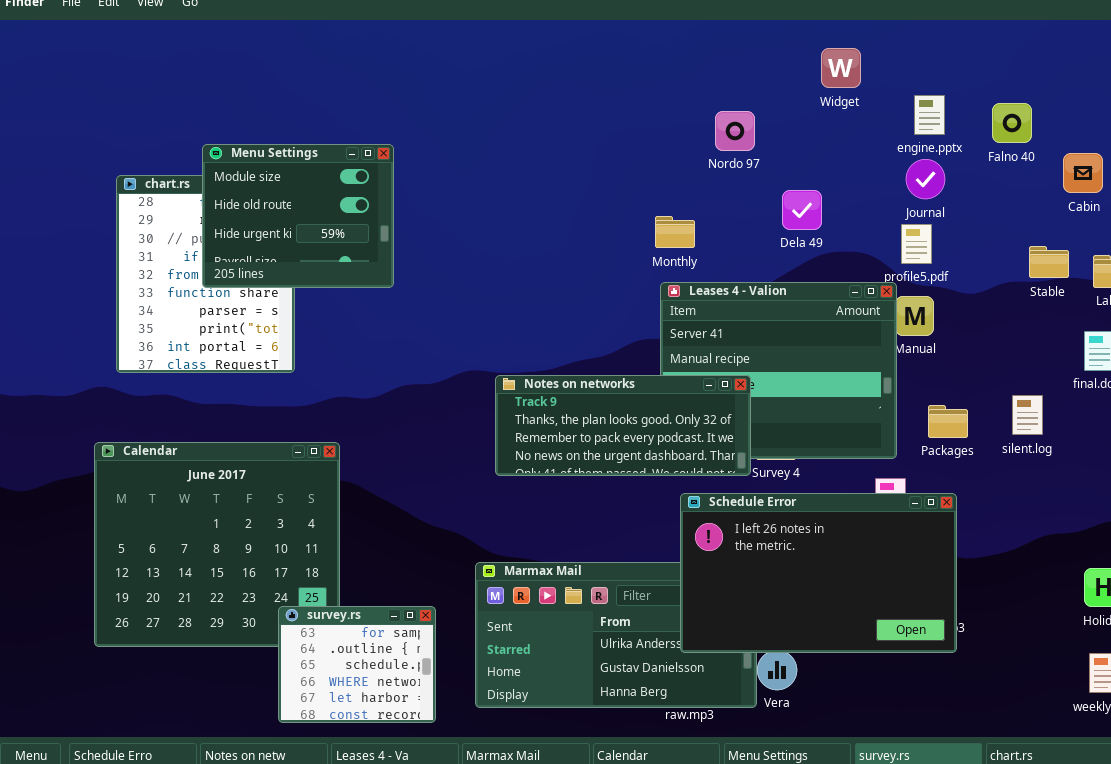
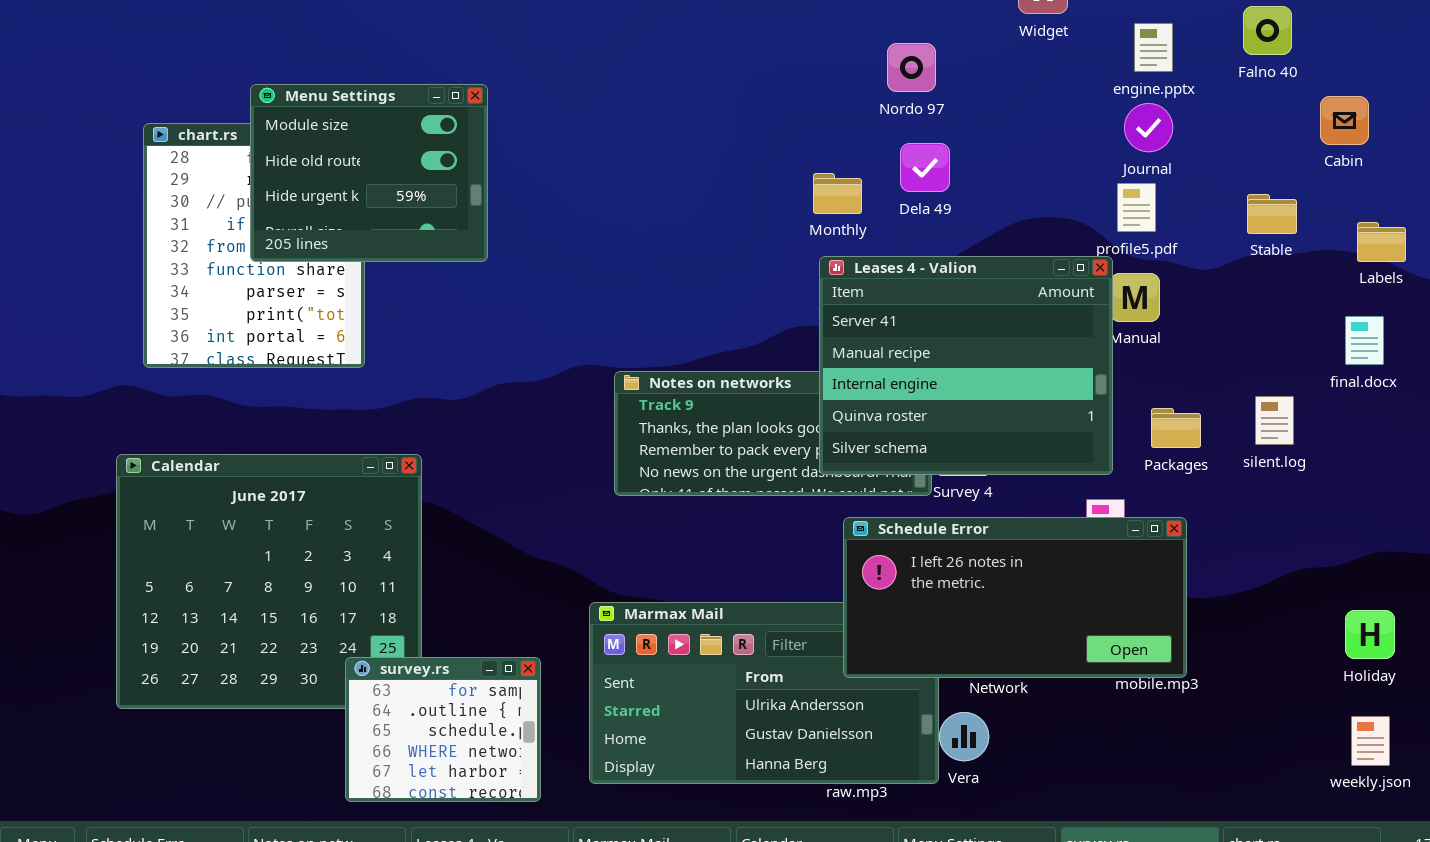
Falno 40: [992,103,1032,143] -> [1243,6,1292,55], moved
Dela 49: [782,190,822,230] -> [900,143,950,192], moved
Stable: [1029,246,1069,278] -> [1247,194,1297,234], moved
Leases 4 - Valion: [660,282,897,459] -> [819,256,1113,475], raised
Schedule Error: [680,493,957,653] -> [843,517,1187,678], resized

